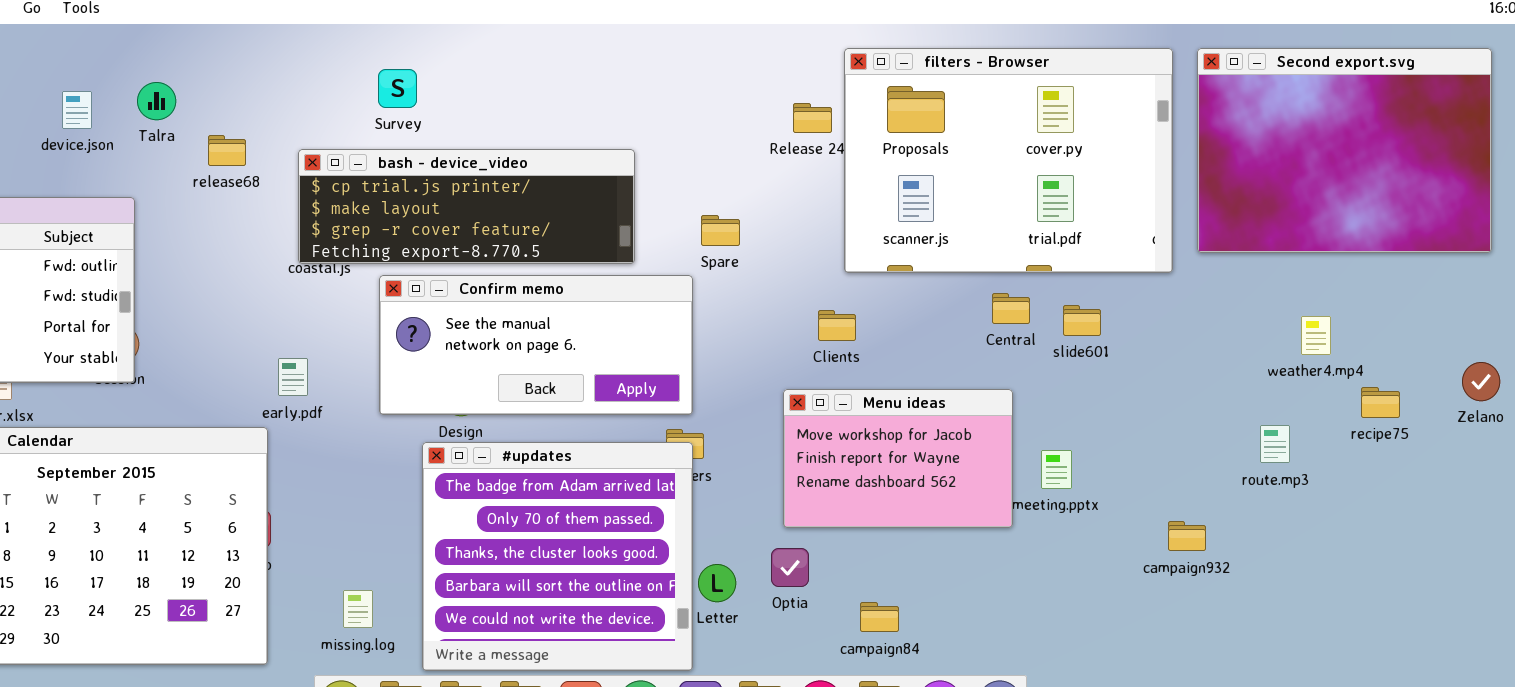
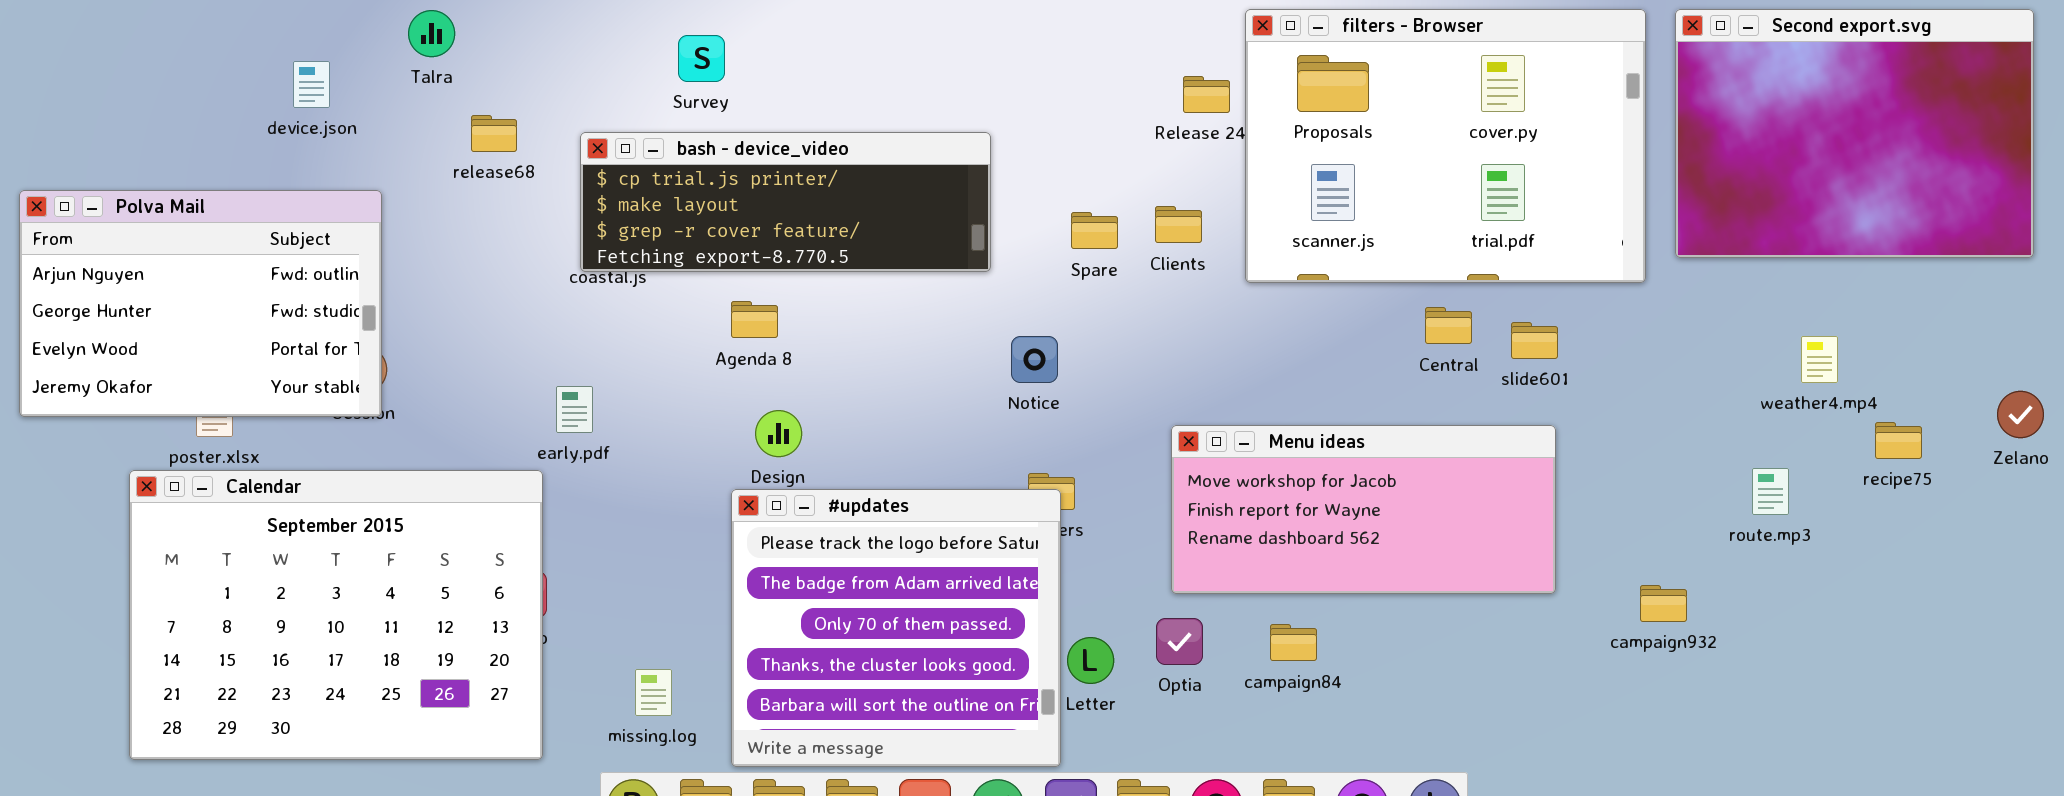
Talra: [137,82,176,120] -> [408,10,455,57], moved
Confirm memo: [379,275,693,415] -> none, closed
Clients: [818,310,856,341] -> [1155,206,1202,243], moved
Menu ideas: [783,389,1013,528] -> [1171,425,1556,594], resized
#updates: [422,442,693,671] -> [731,489,1061,767], scrolled up 1 row
campaign84: [860,602,899,632] -> [1270,624,1317,661], moved

